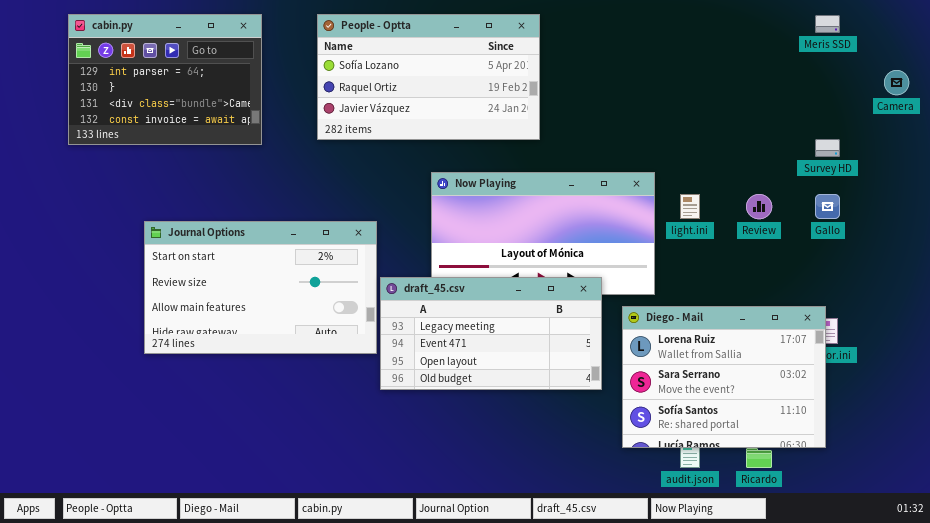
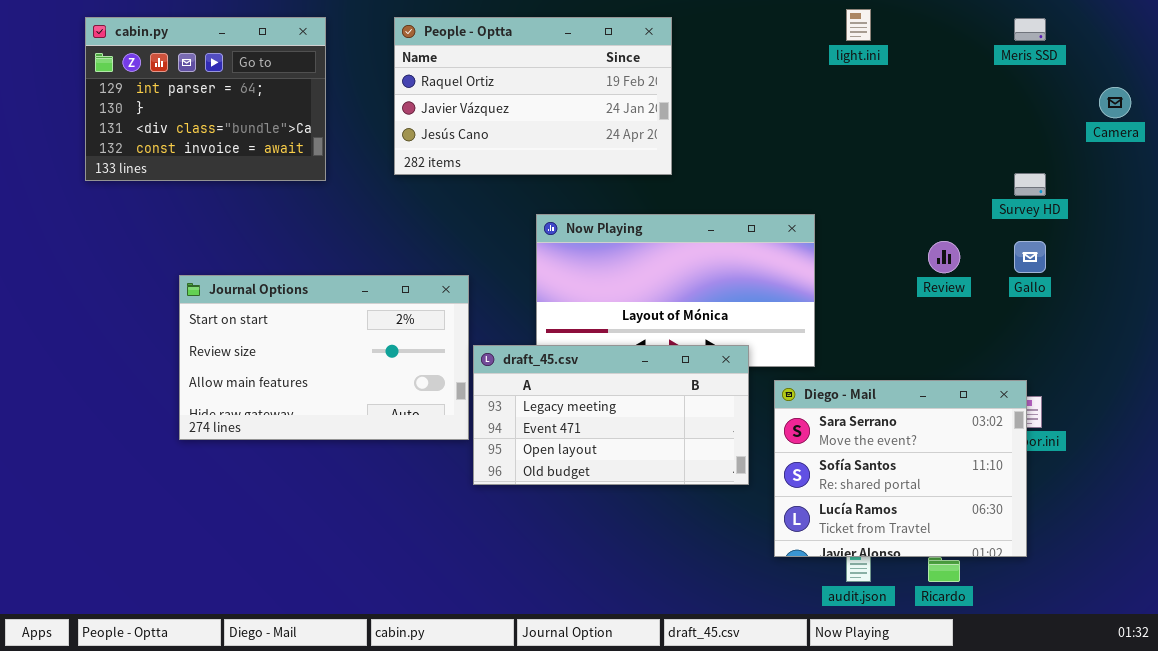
People - Optta: [317,14,540,140] -> [394,17,672,175], scrolled down 1 row
light.ini: [680,194,700,219] -> [846,9,871,41], moved
Diego - Mail: [622,306,826,448] -> [774,380,1027,557], scrolled down 1 row

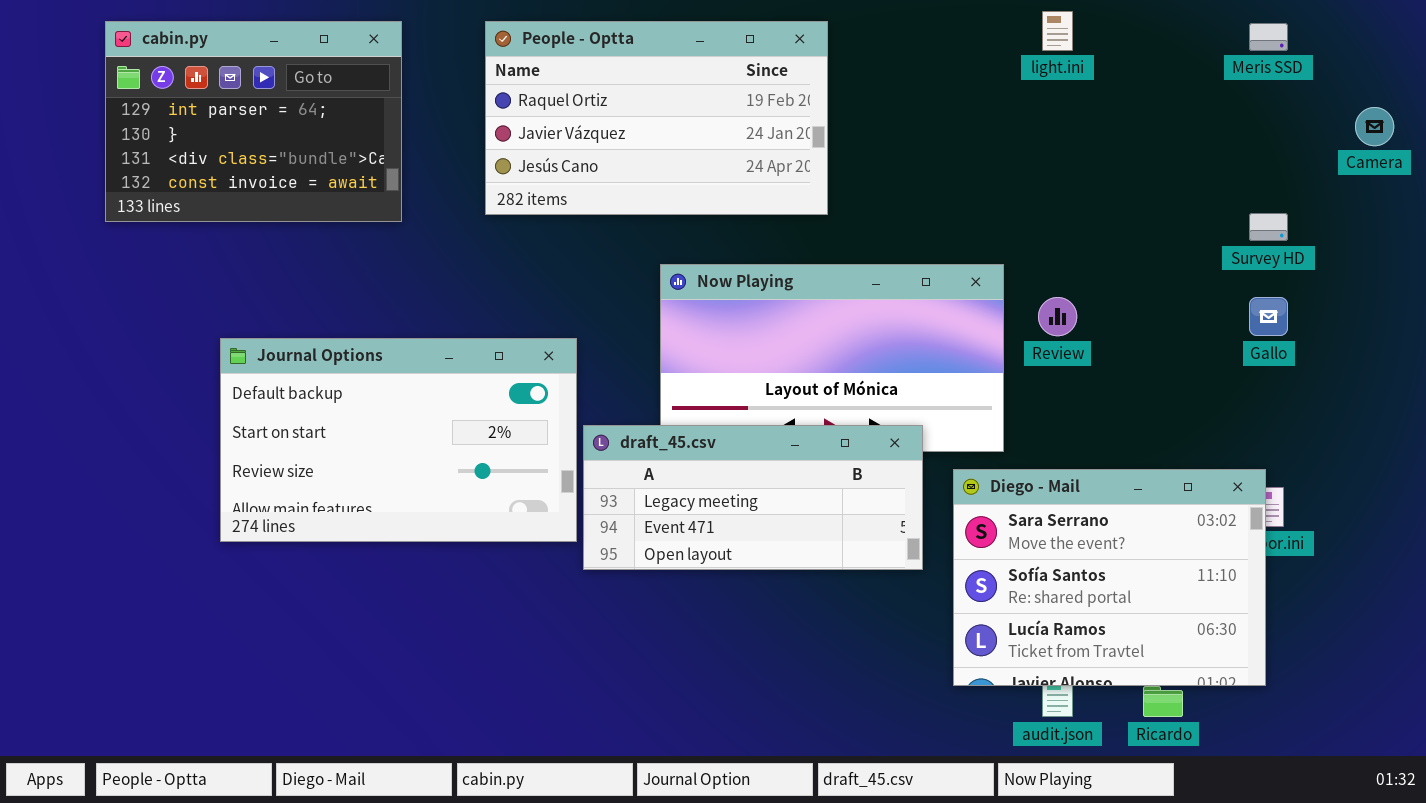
Review: [928,241,960,273] -> [1038,297,1077,336], moved
Journal Options: [179,275,469,440] -> [220,338,577,542], scrolled up 1 row
draft_45.csv: [473,345,749,485] -> [583,425,923,570], resized

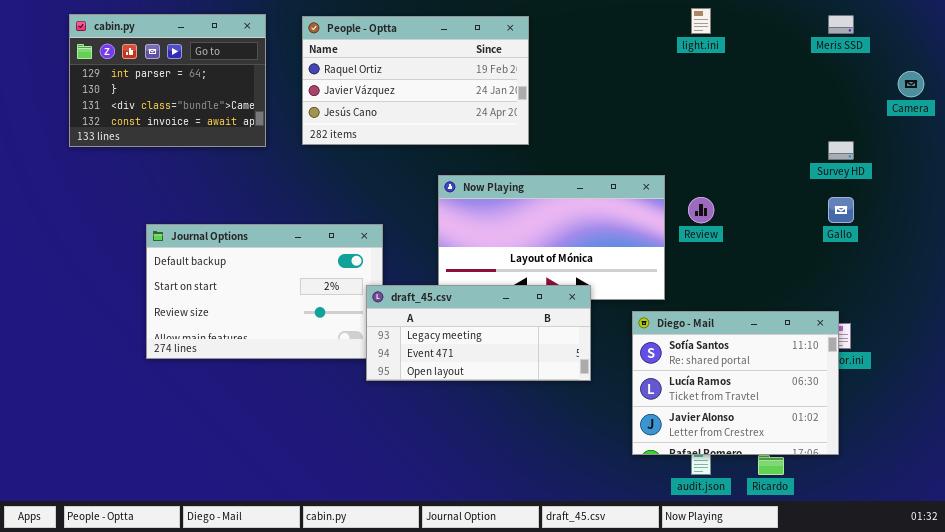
People - Optta: [485,21,828,215] -> [302,16,529,145], moved
draft_45.csv: [583,425,923,570] -> [366,285,591,381], moved
Diego - Mail: [953,469,1266,686] -> [632,311,839,455], scrolled down 1 row

